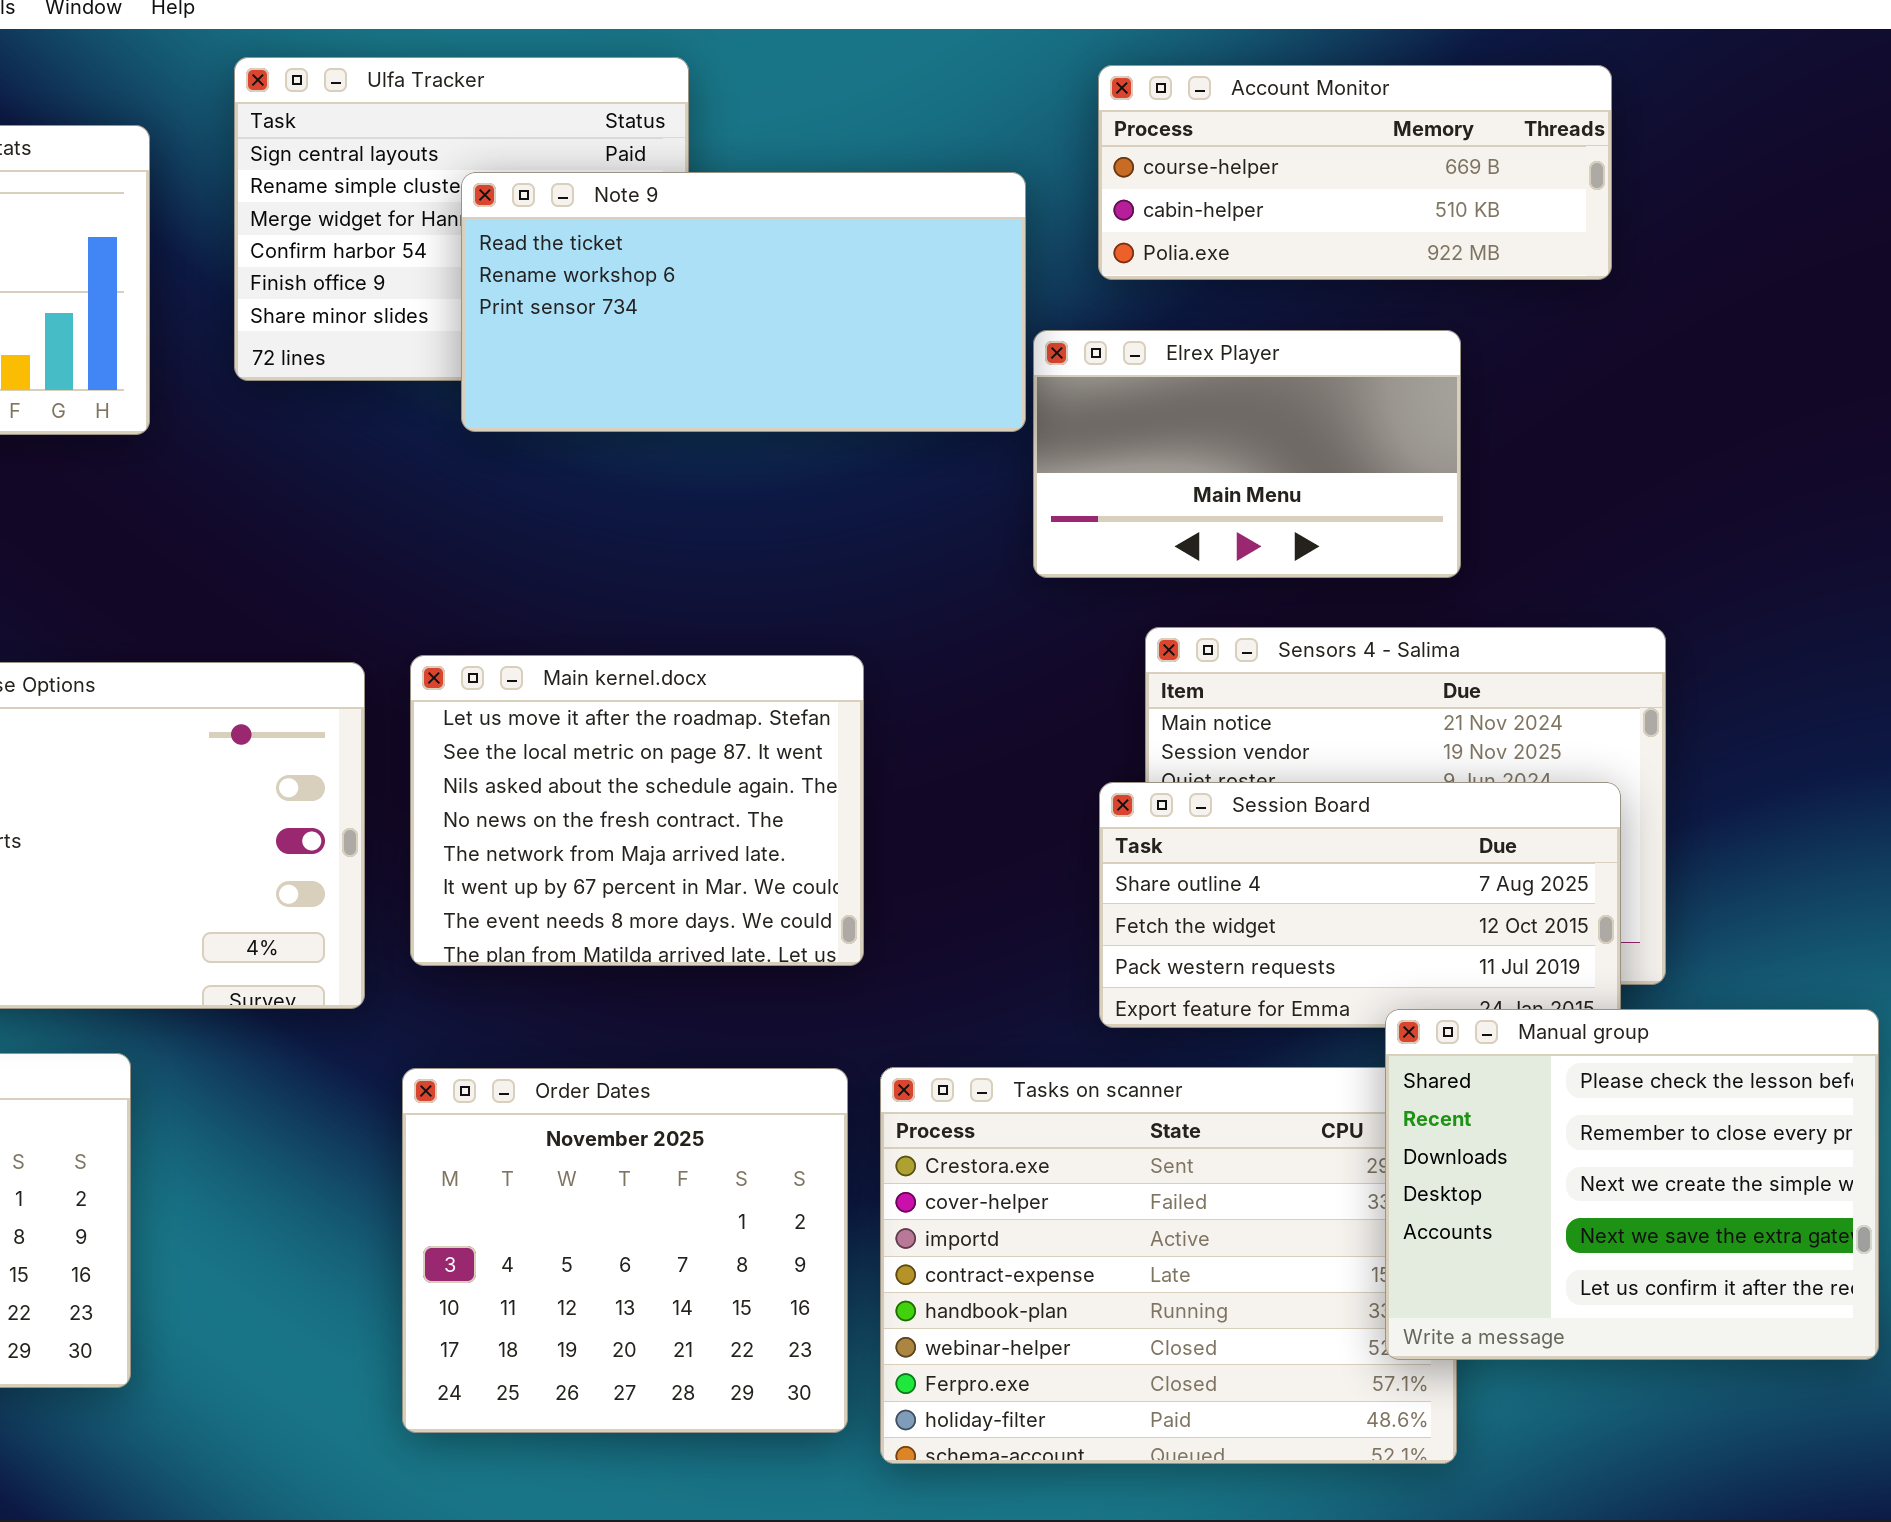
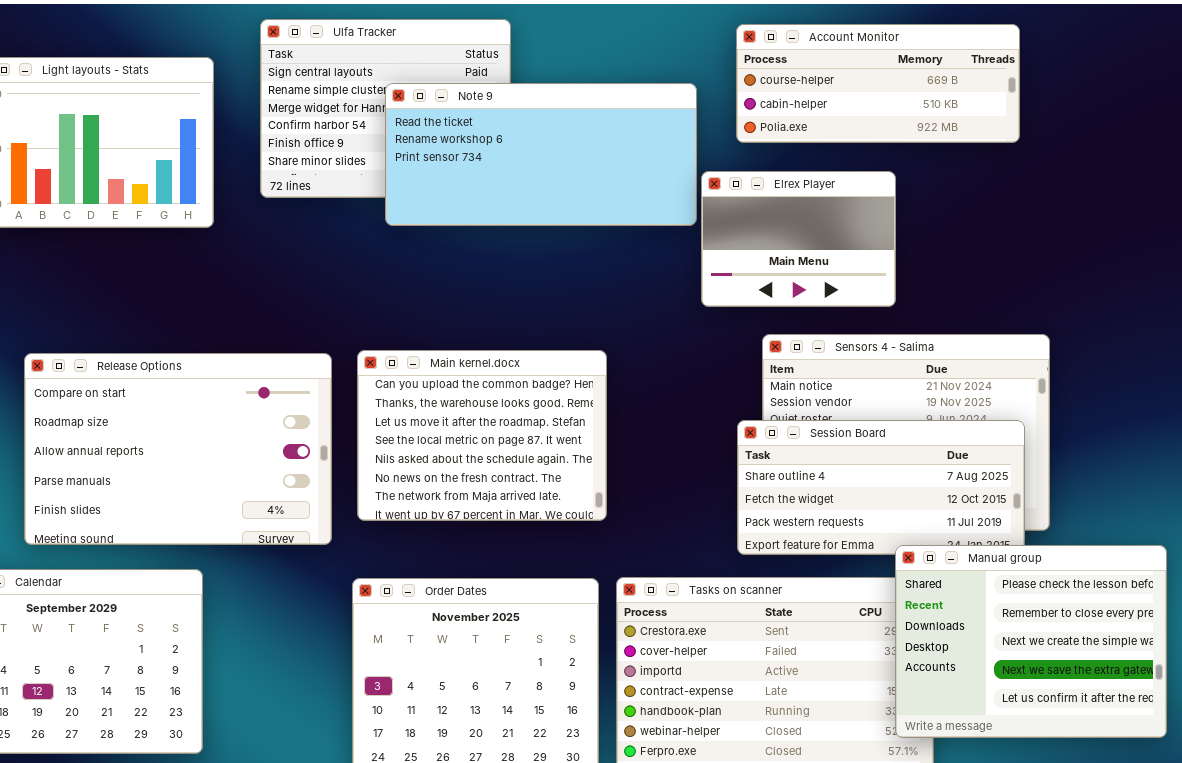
Elrex Player: [1033,330,1461,578] -> [701,171,896,307], resized
Main kernel.docx: [410,655,864,966] -> [357,350,607,521], scrolled up 2 rows

